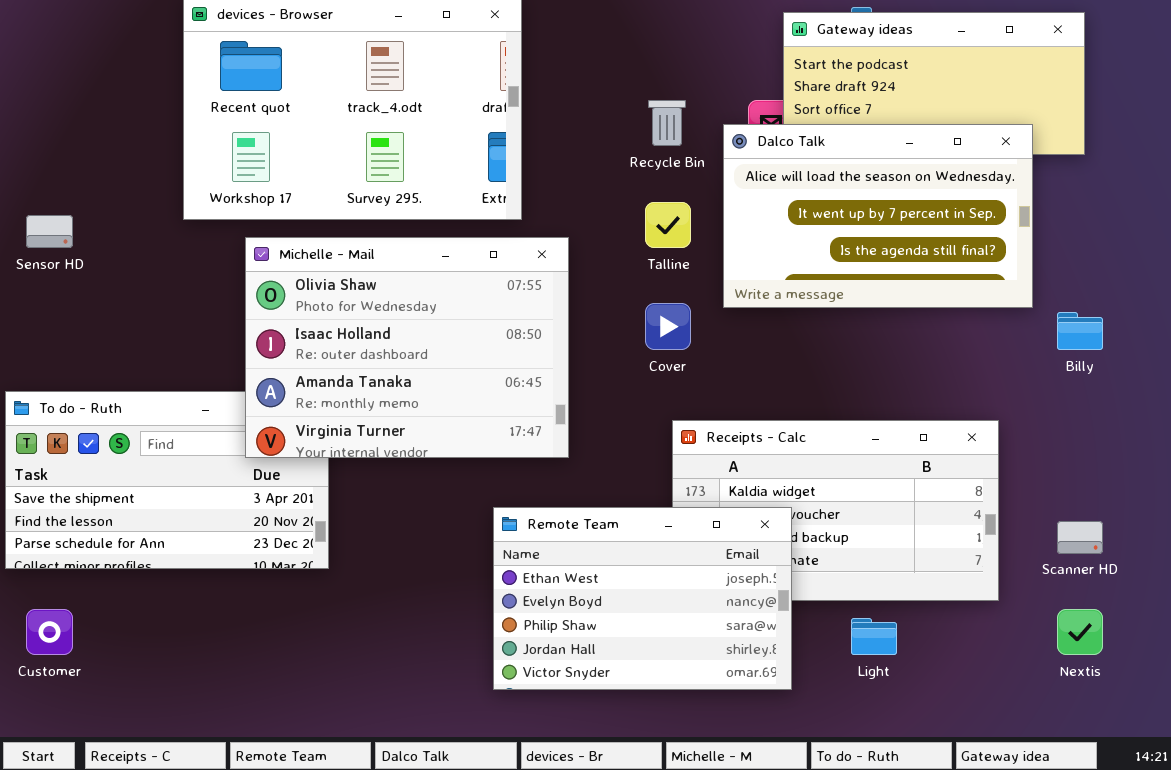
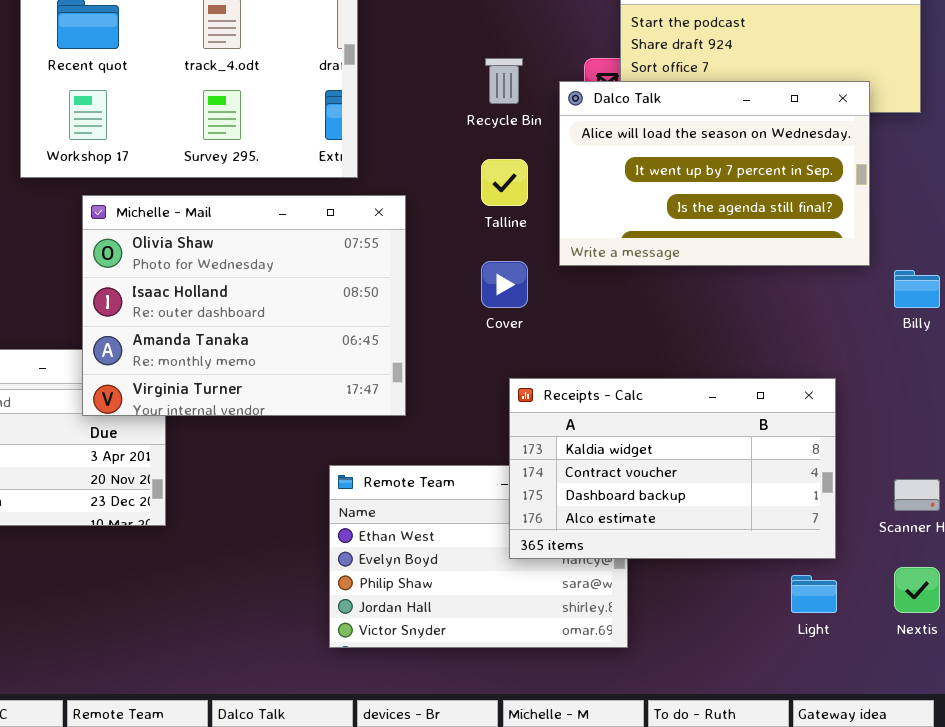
Receipts - Calc: [672,420,999,601] -> [509,378,836,559], raised
Light: [851,618,897,655] -> [791,575,837,613], moved

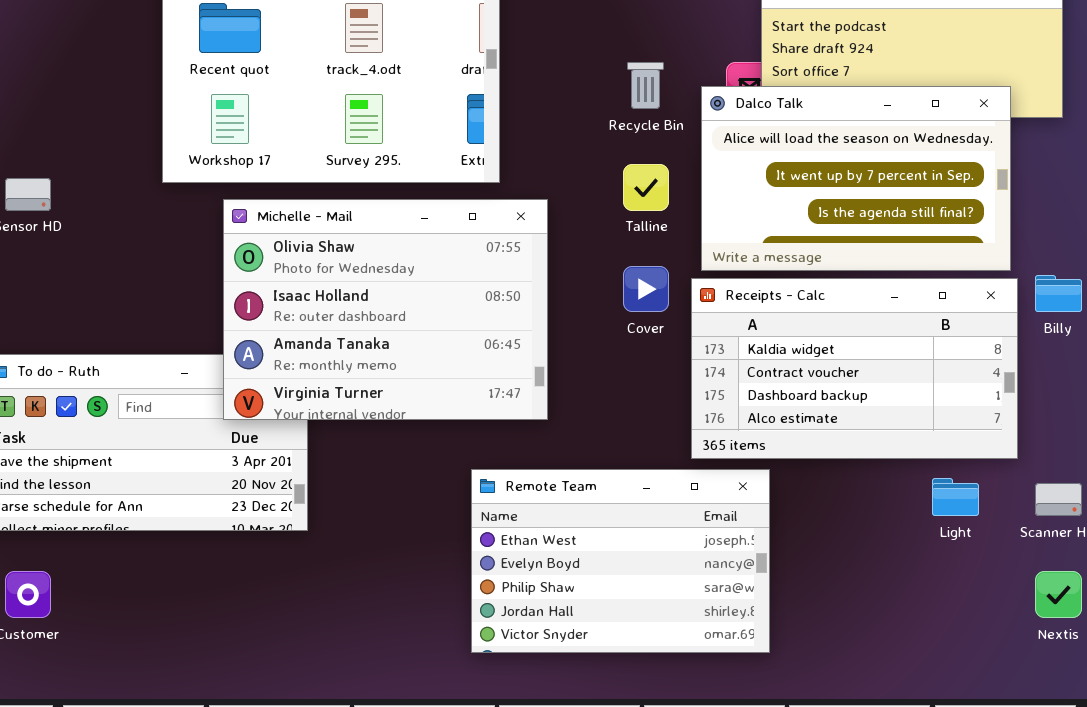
Receipts - Calc: [509,378,836,559] -> [691,278,1018,459], moved
Light: [791,575,837,613] -> [932,478,979,516], moved

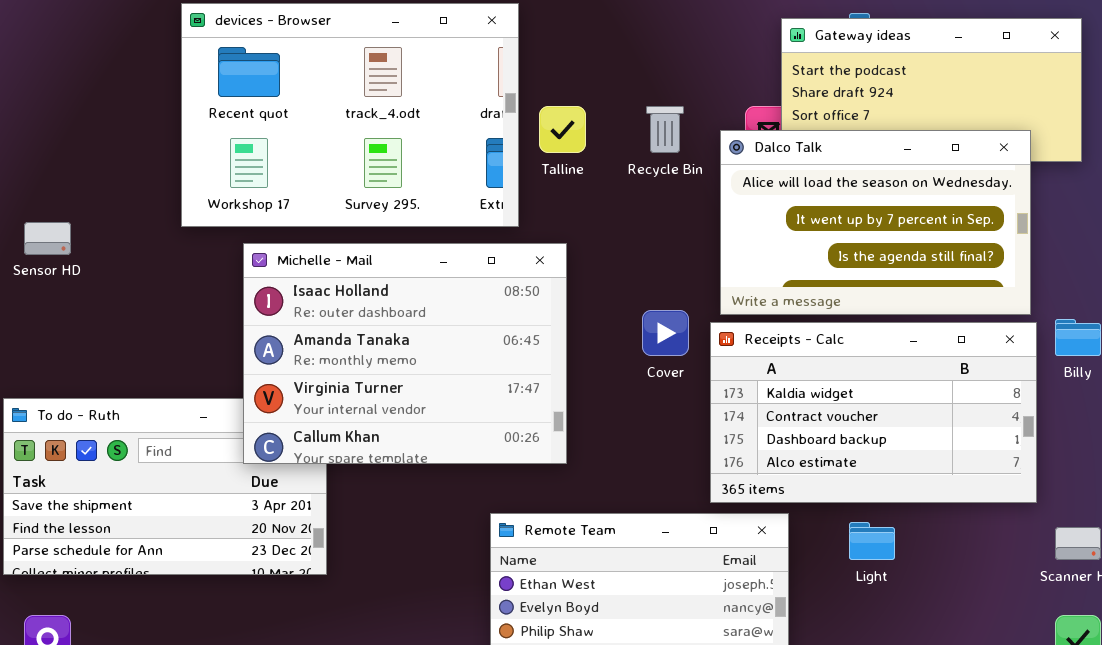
Talline: [623,164,669,211] -> [539,106,586,153], moved
Michelle - Mail: [223,199,548,420] -> [243,243,567,464], scrolled down 1 row
Light: [932,478,979,516] -> [849,522,895,560], moved

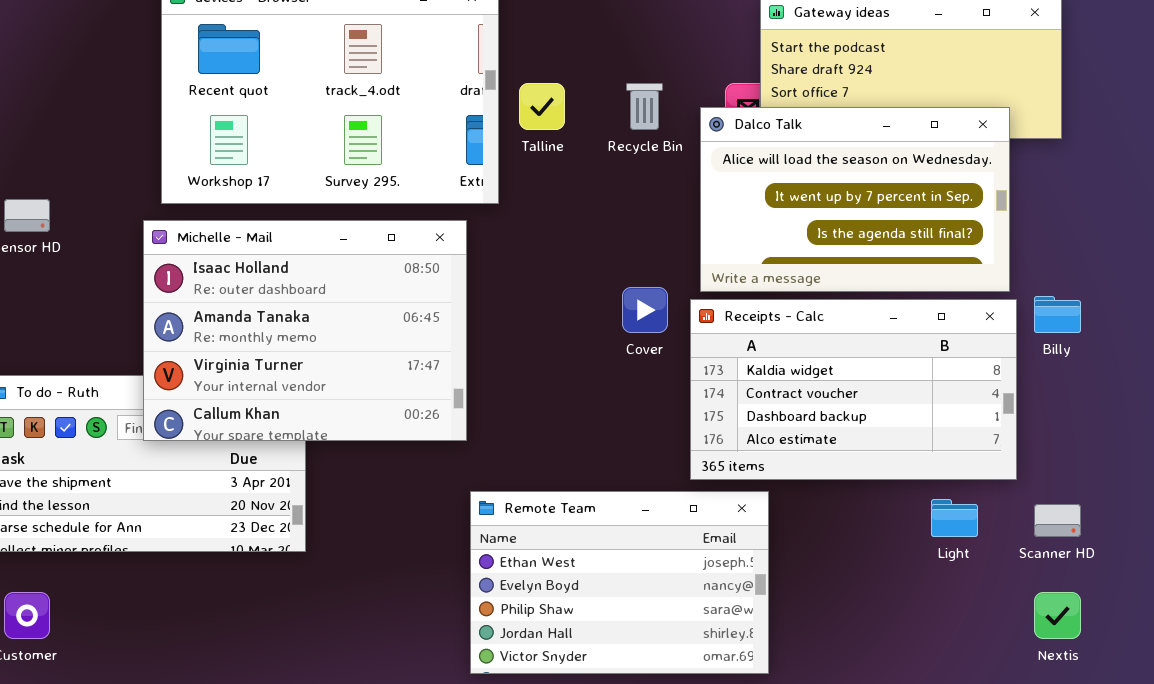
Michelle - Mail: [243,243,567,464] -> [143,220,467,441], moved
Light: [849,522,895,560] -> [931,499,978,537], moved

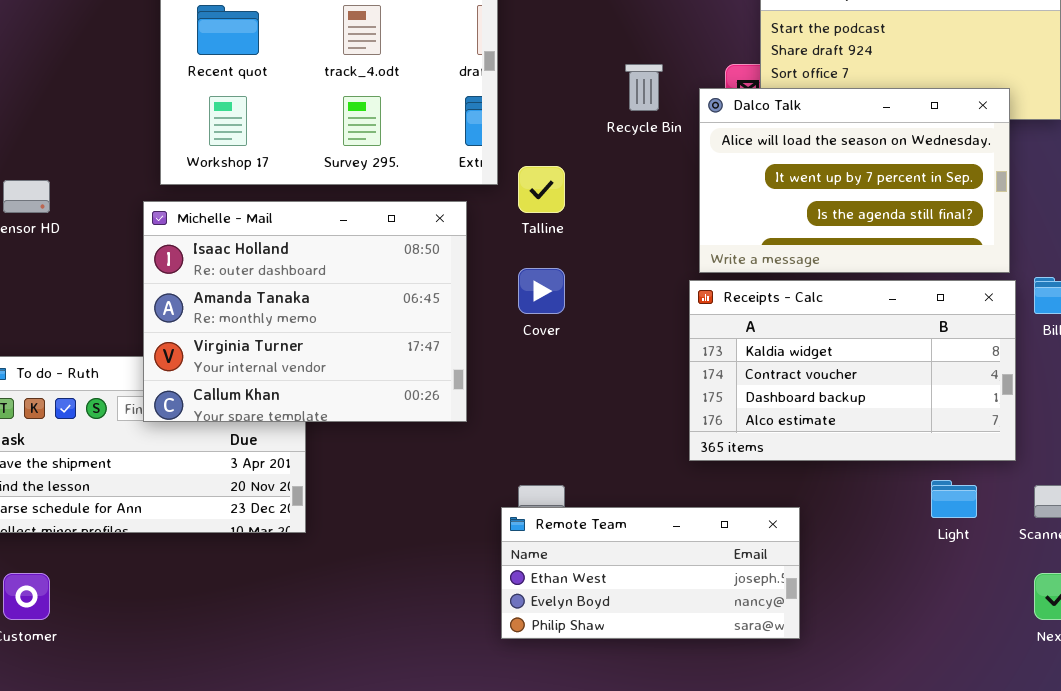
Talline: [519,83,565,130] -> [518,166,565,213], moved
Cover: [622,287,668,333] -> [518,268,565,314], moved
Remote Team: [470,491,769,674] -> [501,507,800,639], moved, resized

